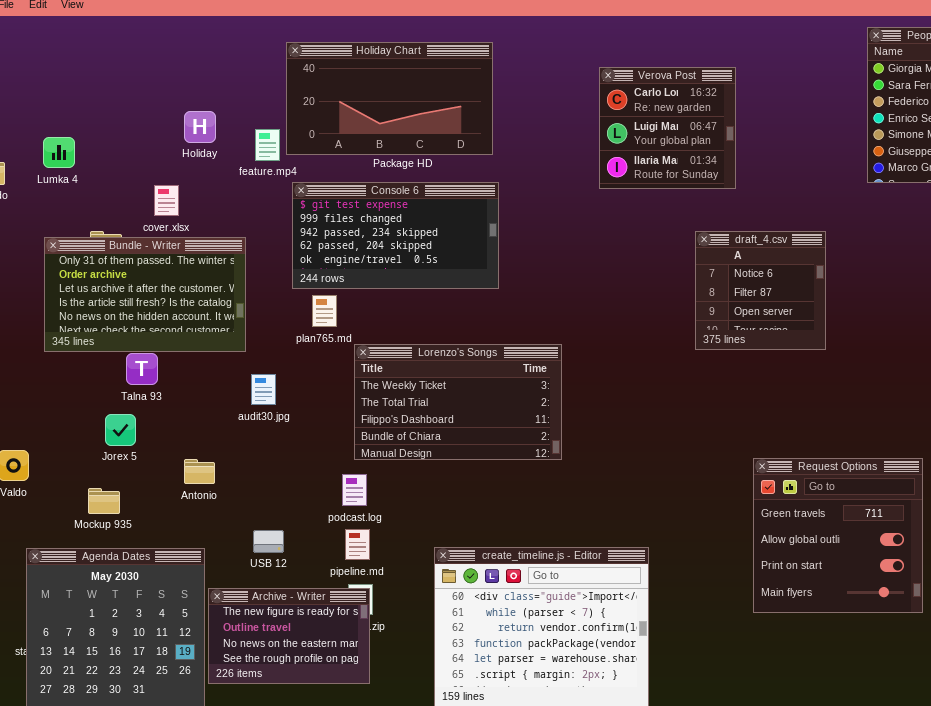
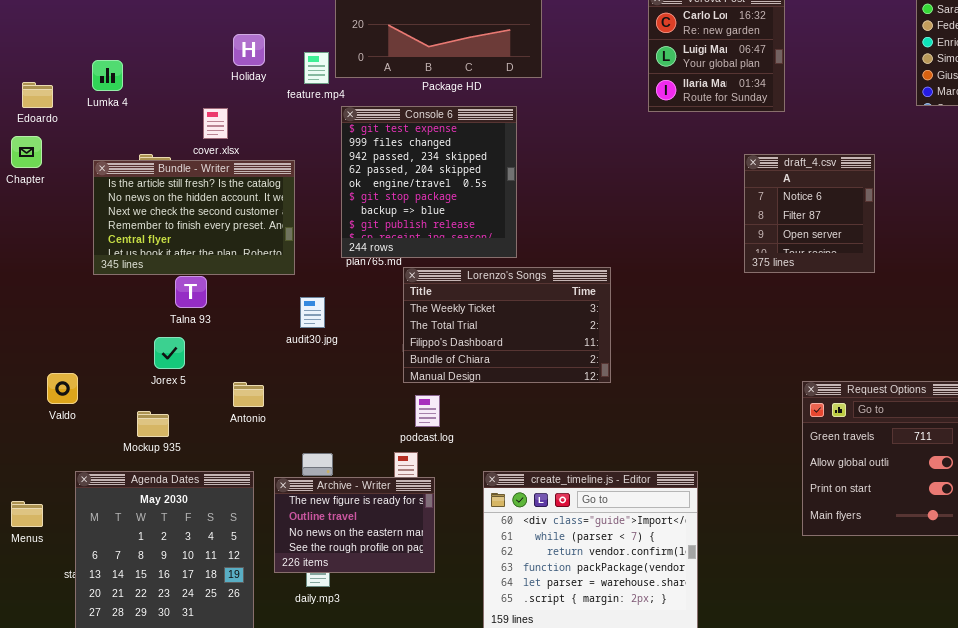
Console 6: [292,182,499,289] -> [341,106,517,258], resized
Bundle - Writer: [44,237,246,352] -> [93,160,295,275], scrolled down 3 rows
podcast.log: [342,474,367,506] -> [415,395,440,427], moved
Archive - Writer: [208,588,370,684] -> [274,477,435,573], moved

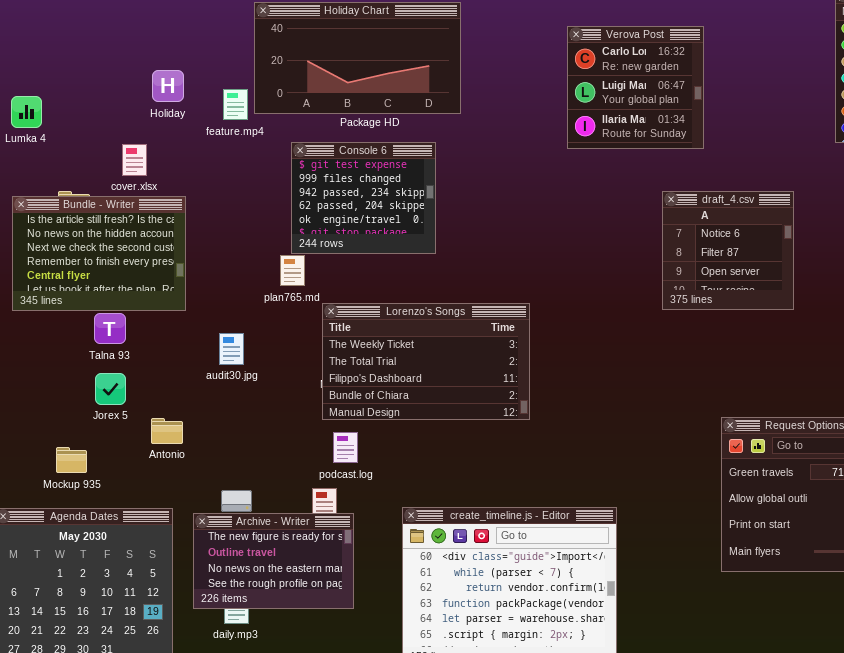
Console 6: [341,106,517,258] -> [291,142,436,254], resized
Bundle - Writer: [93,160,295,275] -> [12,196,186,311], resized
Jorex 5: [154,337,185,369] -> [95,373,126,405], moved

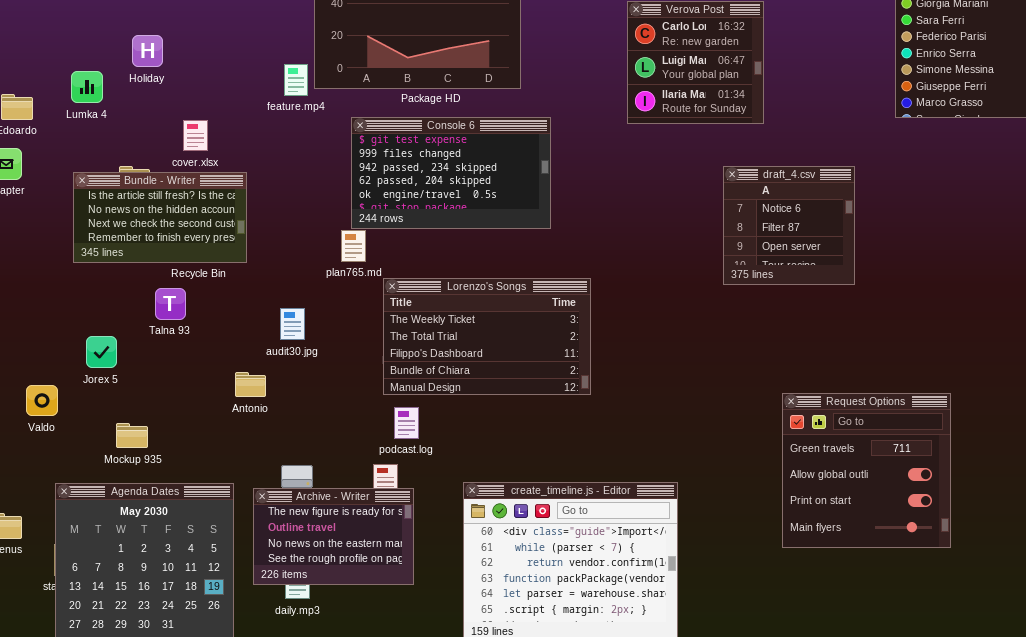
Holiday: [152,70,184,102] -> [132,35,163,67], moved
Console 6: [291,142,436,254] -> [351,117,551,229], resized
Bundle - Writer: [12,196,186,311] -> [73,172,247,263], resized
Jorex 5: [95,373,126,405] -> [86,336,117,368], moved
Antonio: [151,418,183,444] -> [235,372,266,397], moved

